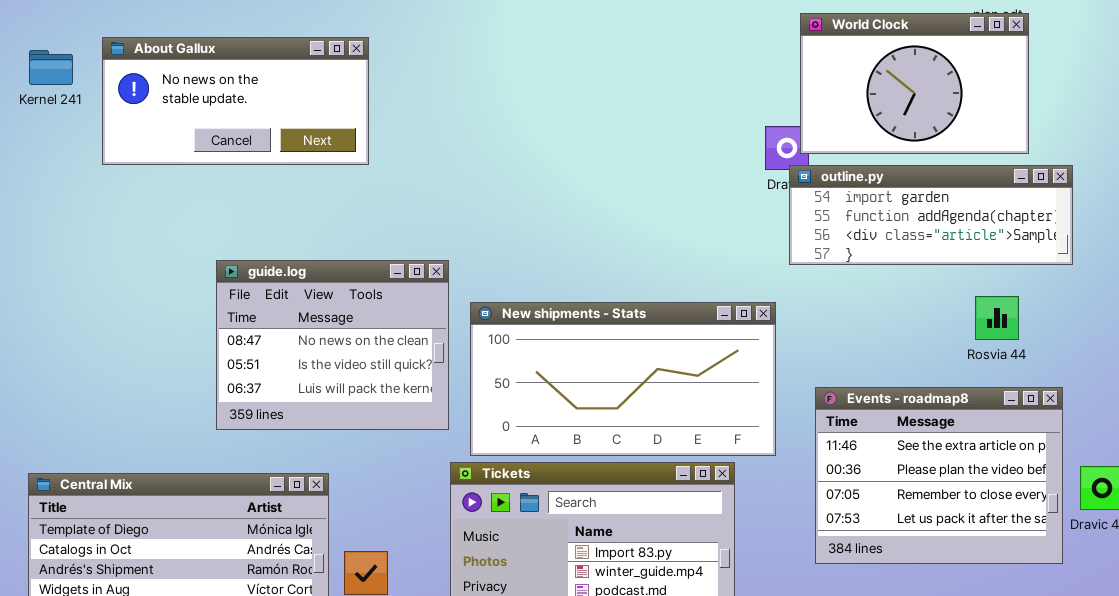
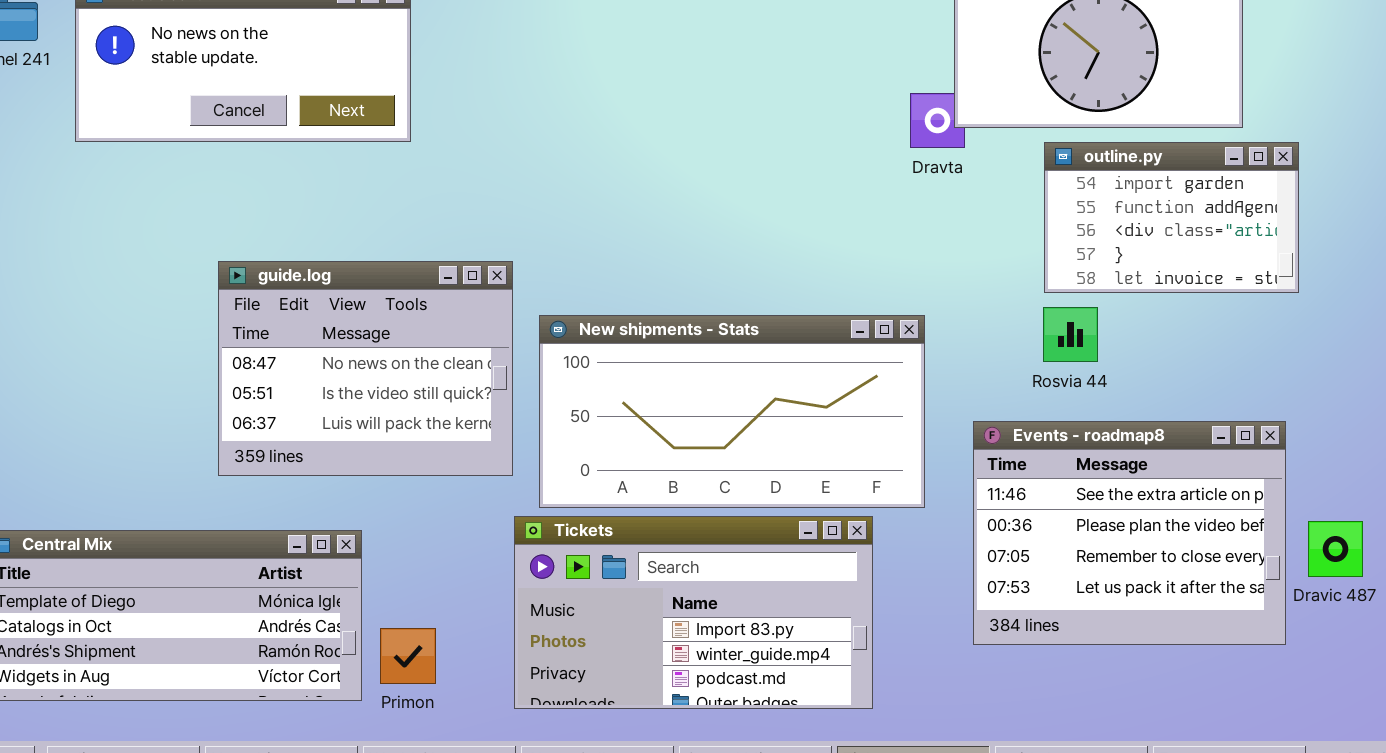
outline.py: [789,165,1073,265] -> [1044,142,1299,293], resized
Rosvia 44: [975,296,1019,340] -> [1043,307,1098,362], moved

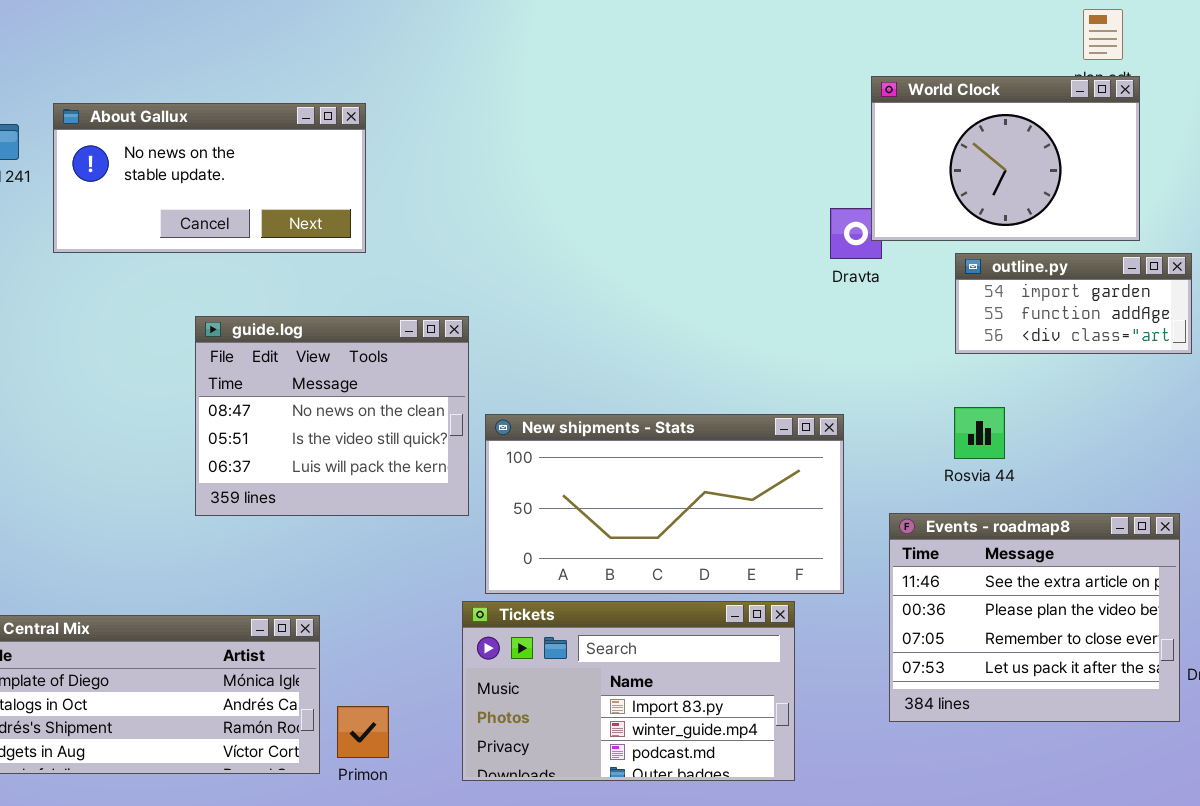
outline.py: [1044,142,1299,293] -> [955,253,1192,354], resized
guide.log: [218,261,513,476] -> [195,316,469,516], moved

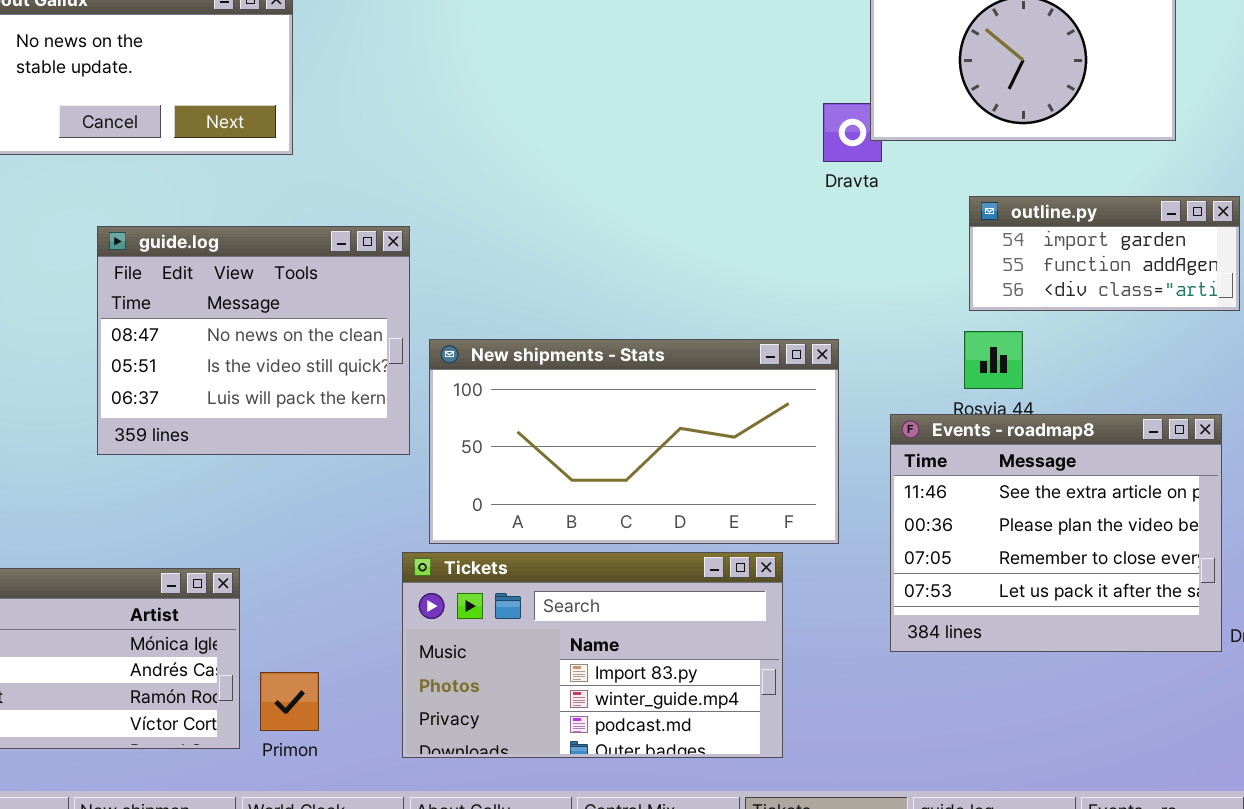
outline.py: [955,253,1192,354] -> [969,196,1240,311], moved
Events - roadmap8: [889,513,1180,722] -> [890,414,1222,652], moved

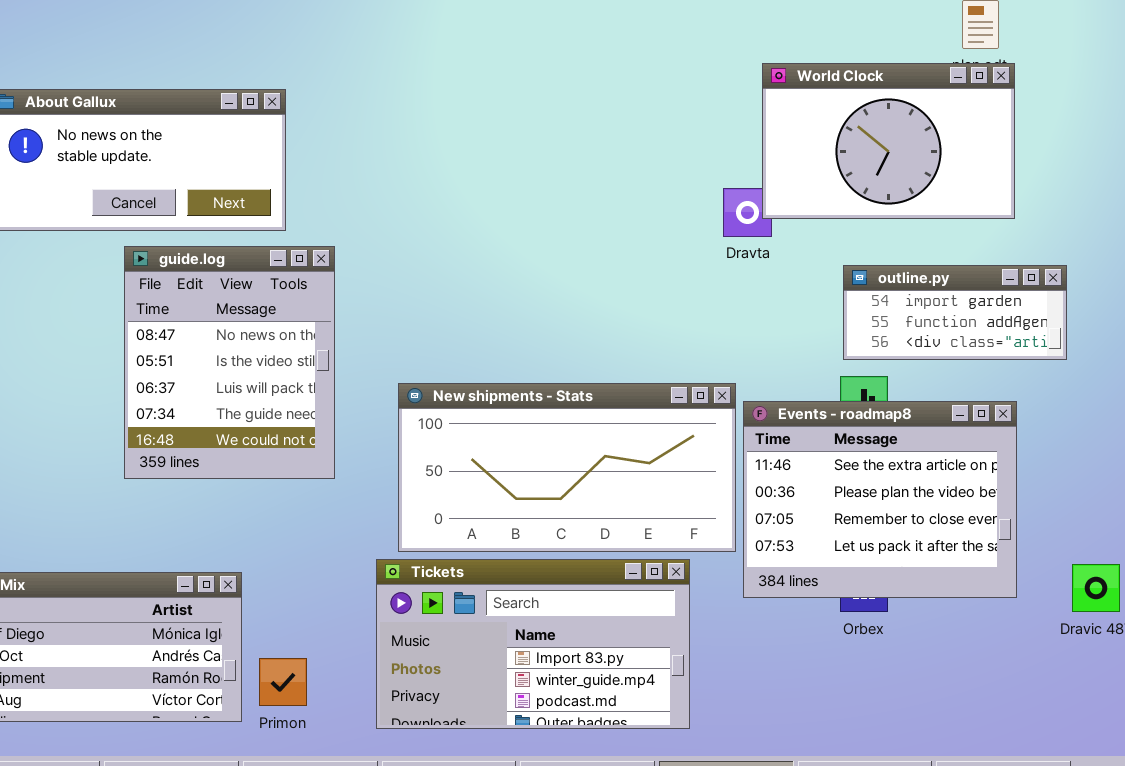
guide.log: [97,226,410,455] -> [124,246,335,479], resized
Events - roadmap8: [890,414,1222,652] -> [743,401,1017,598], moved

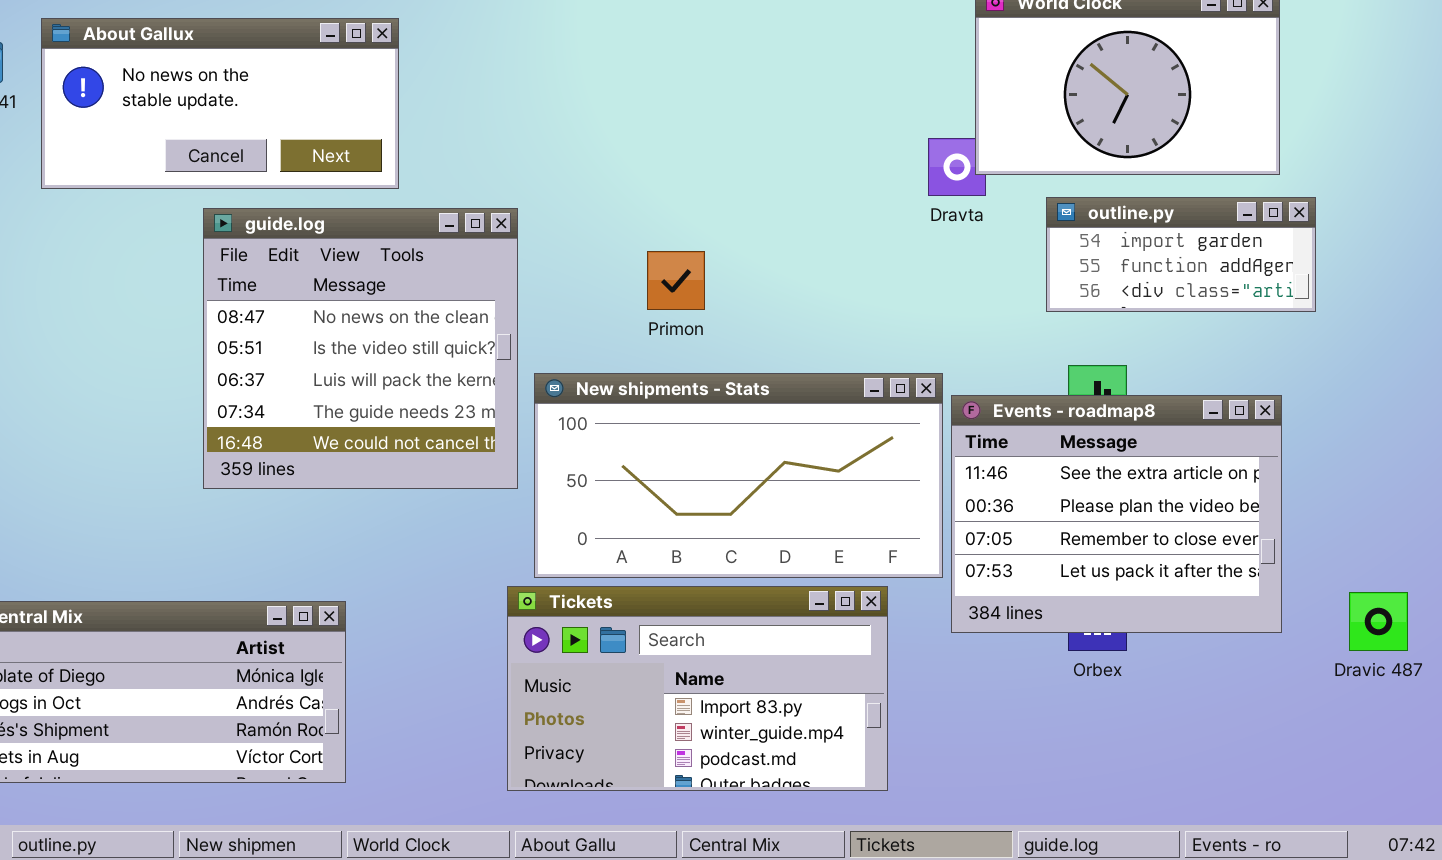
guide.log: [124,246,335,479] -> [203,208,518,489], resized
outline.py: [843,265,1067,360] -> [1046,197,1316,312], moved
Primon: [259,658,307,706] -> [647,251,705,310], moved

